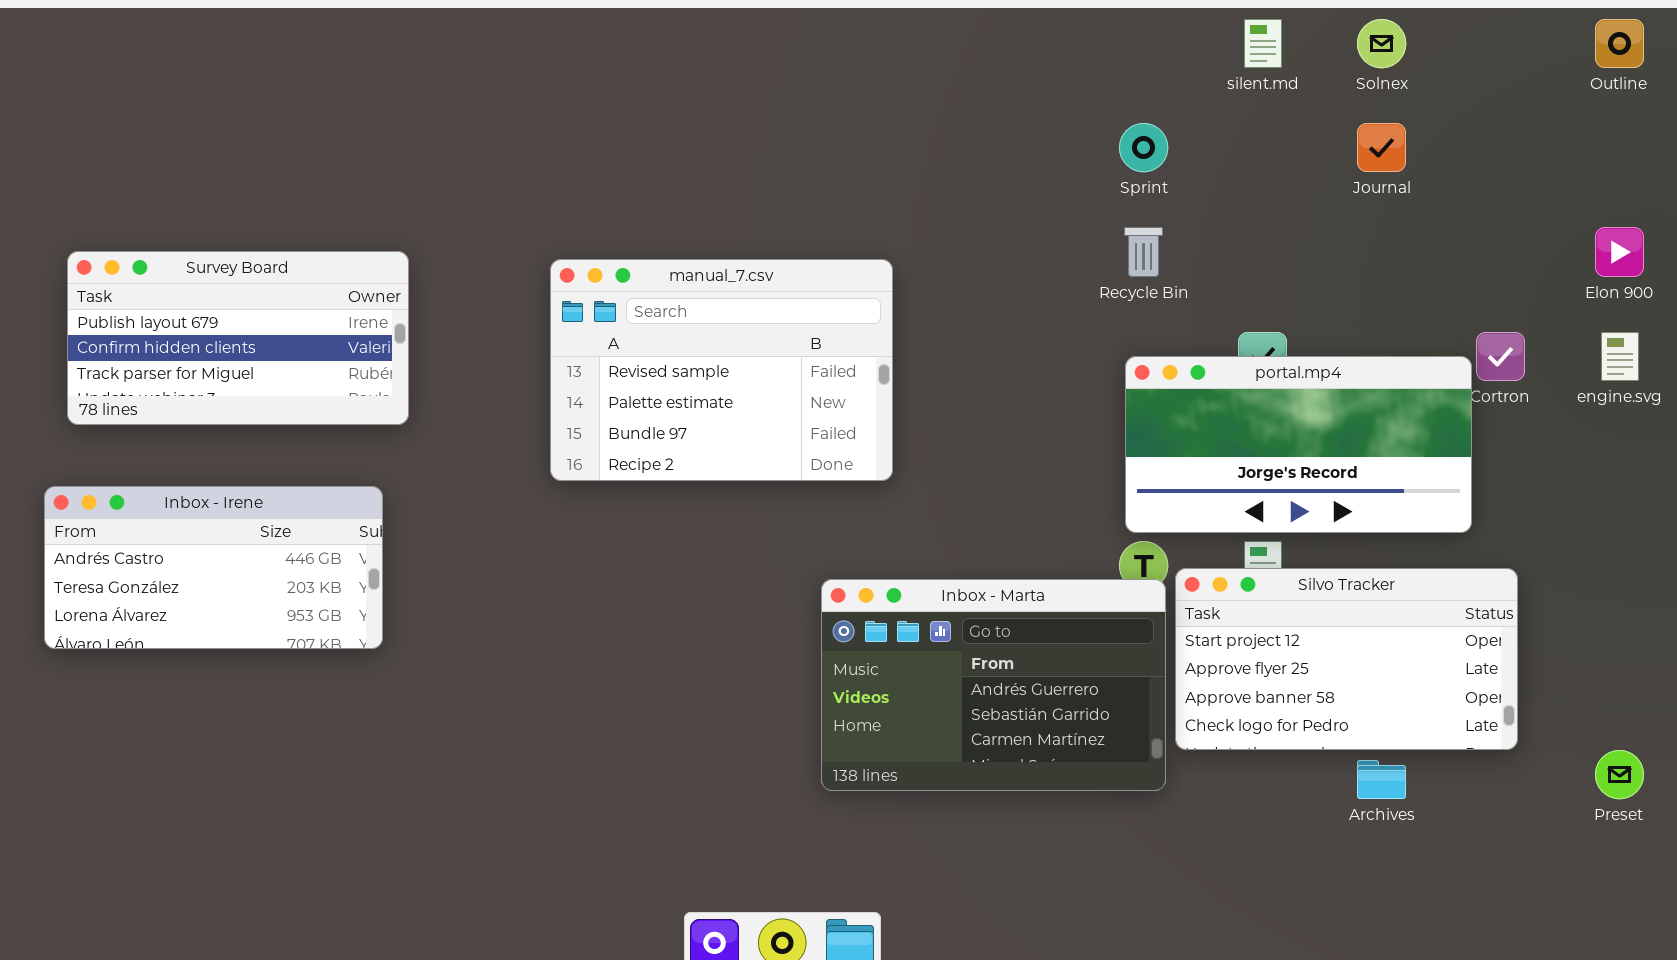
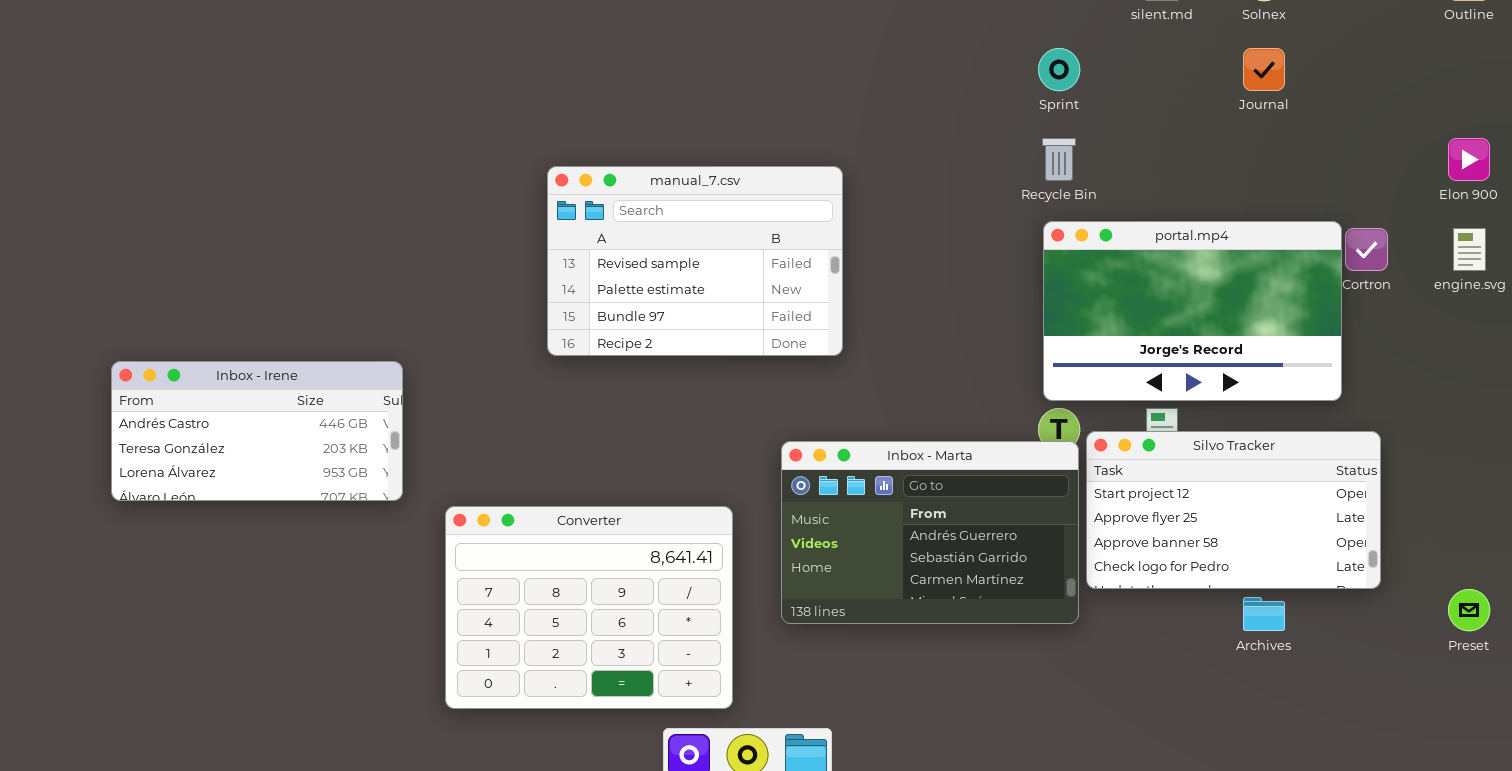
Survey Board: [67,251,409,425] -> none, closed
portal.mp4: [1125,356,1472,533] -> [1043,221,1342,401], resized
Converter: none -> [445,506,733,709], opened

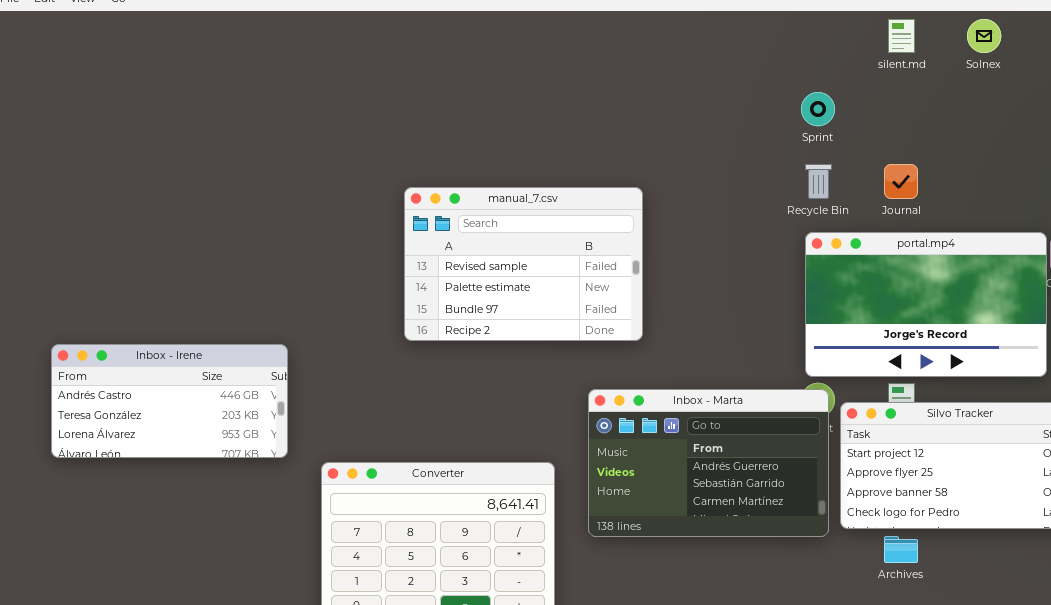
Journal: [1243,48,1285,91] -> [884,164,918,199], moved
Inbox - Marta: [781,441,1079,624] -> [588,389,829,537], moved
Archives: [1243,597,1285,631] -> [884,536,918,563], moved

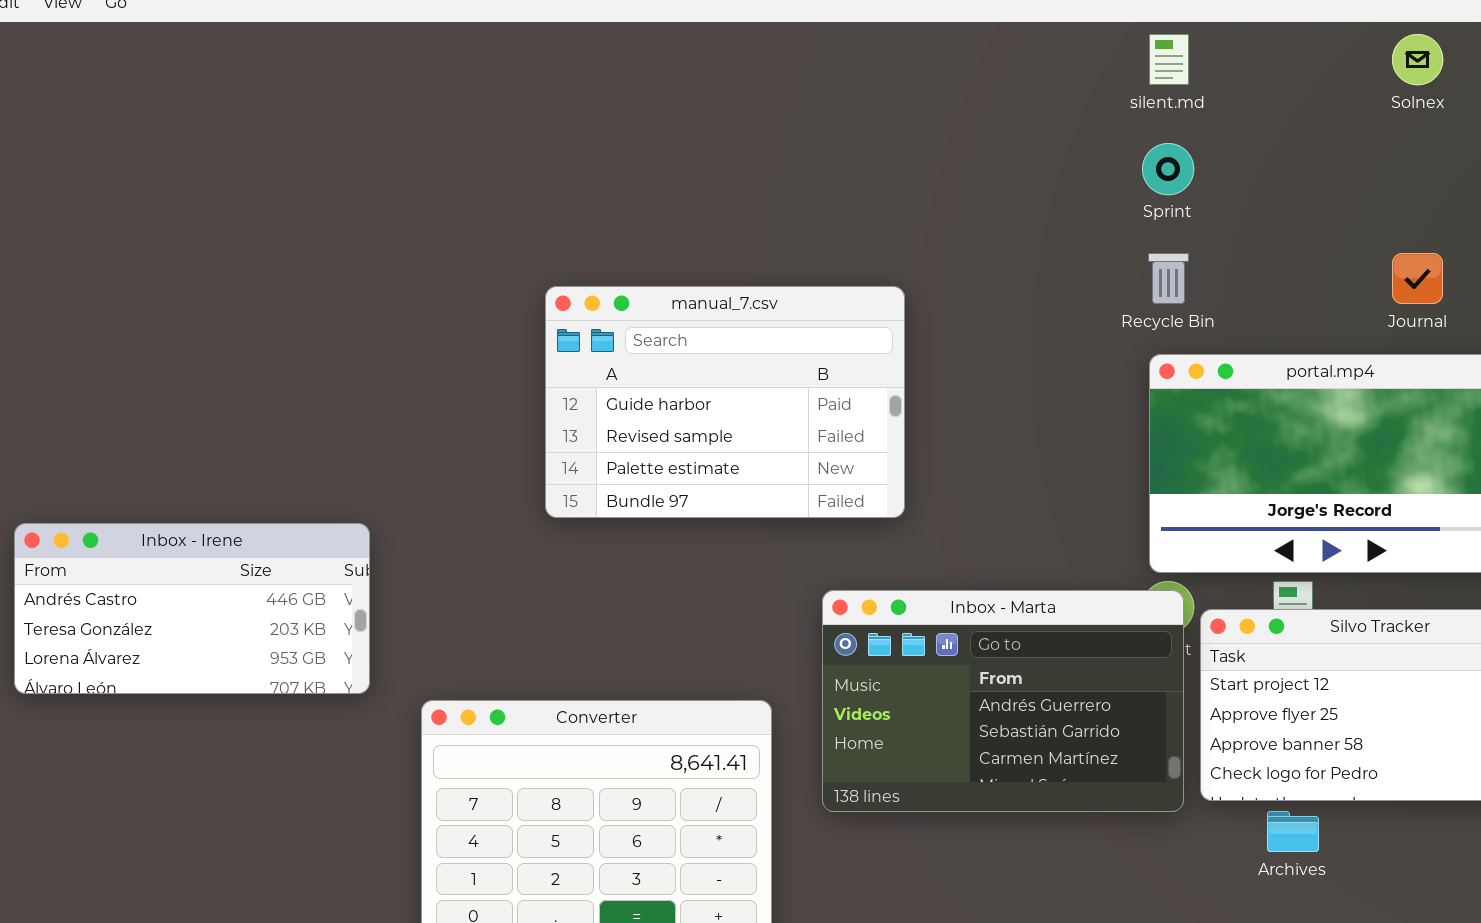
silent.md: [888,19,915,53] -> [1149,34,1189,85], moved
Journal: [884,164,918,199] -> [1392,253,1443,304], moved
manual_7.csv: [404,187,643,341] -> [545,286,905,518], scrolled up 1 row

